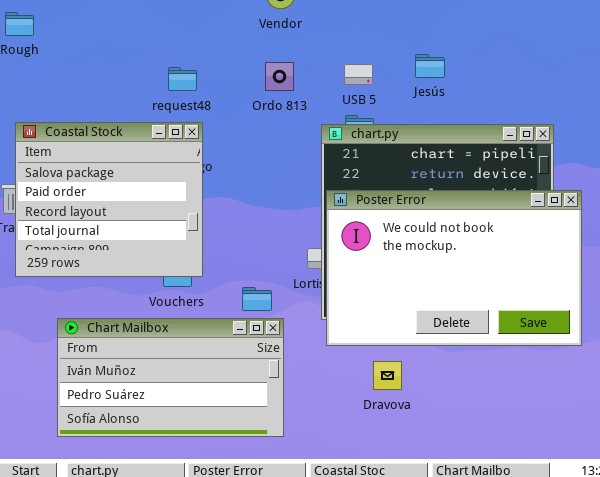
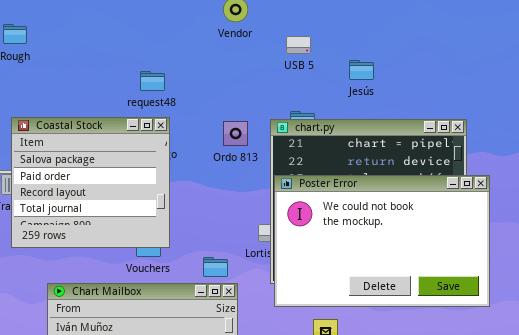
Ordo 813: [265,62,294,91] -> [223,121,248,146], moved
USB 5: [344,64,373,85] -> [286,36,311,54], moved

